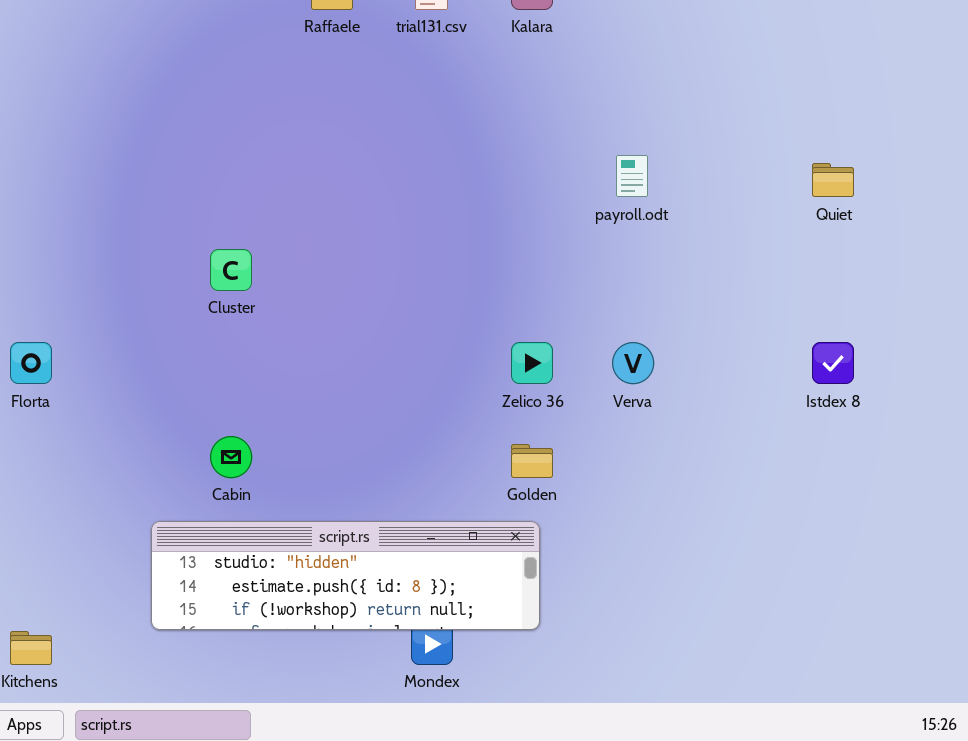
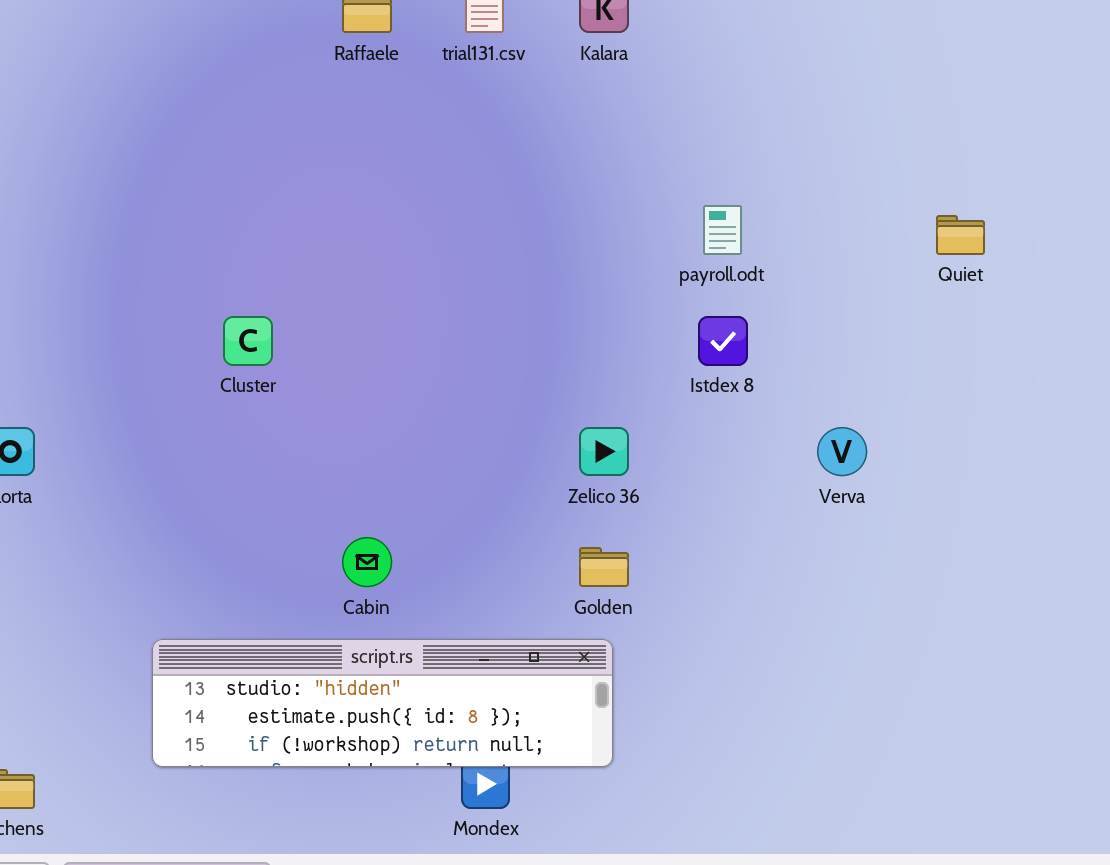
Verva: [612,342,654,384] -> [817,427,867,476], moved
Istdex 8: [812,342,854,384] -> [698,316,748,366], moved
Cabin: [210,436,252,478] -> [342,537,392,587], moved

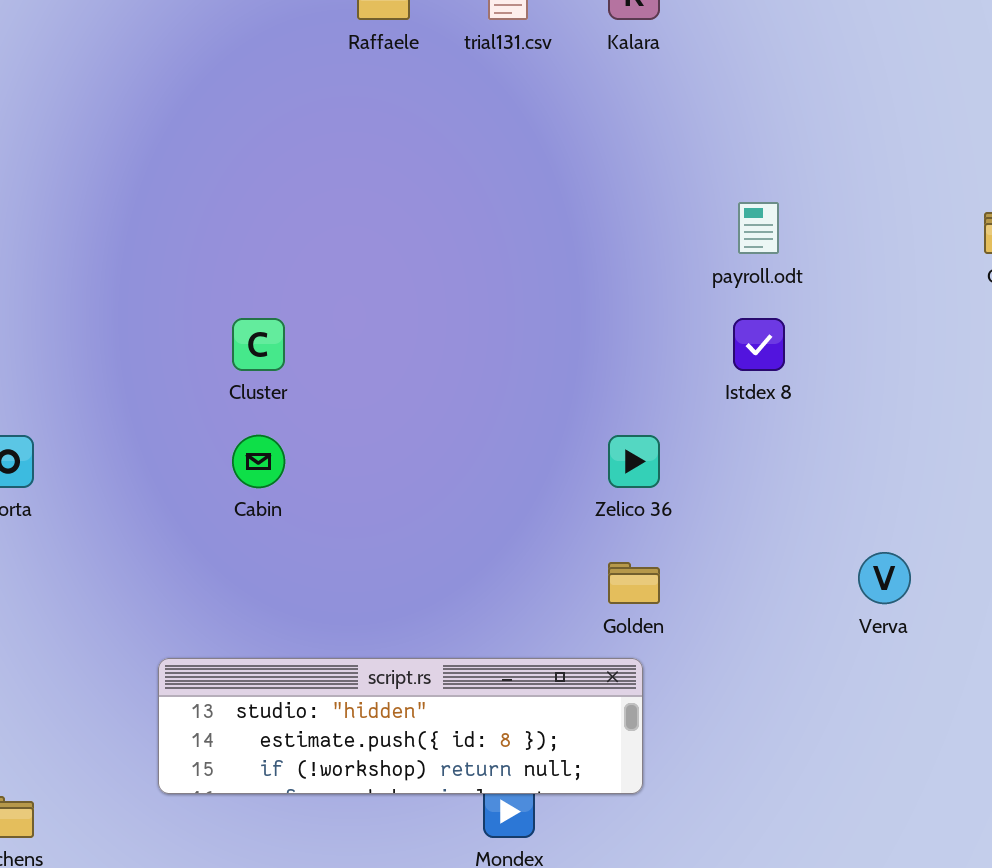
Verva: [817,427,867,476] -> [858,552,911,604], moved
Cabin: [342,537,392,587] -> [232,435,285,488], moved

